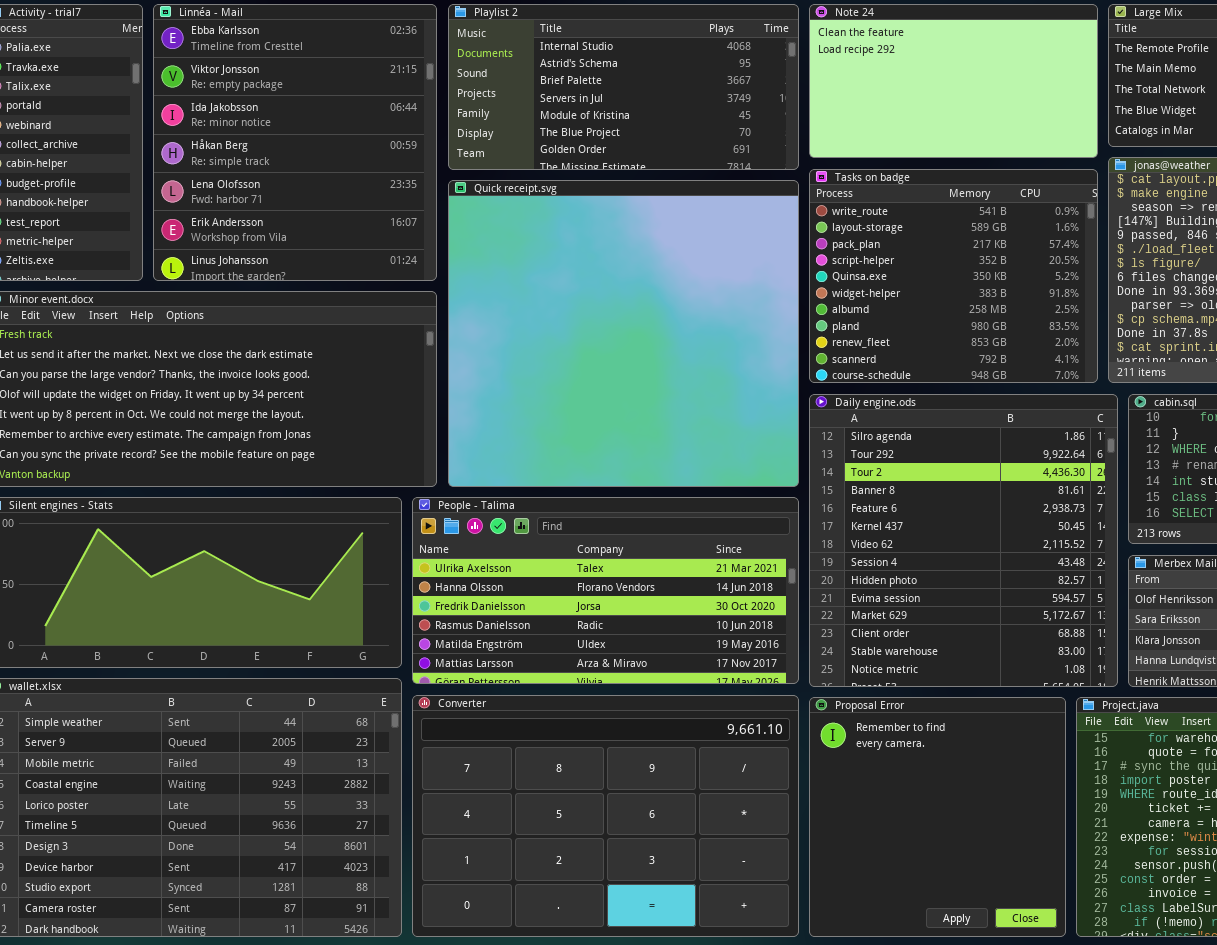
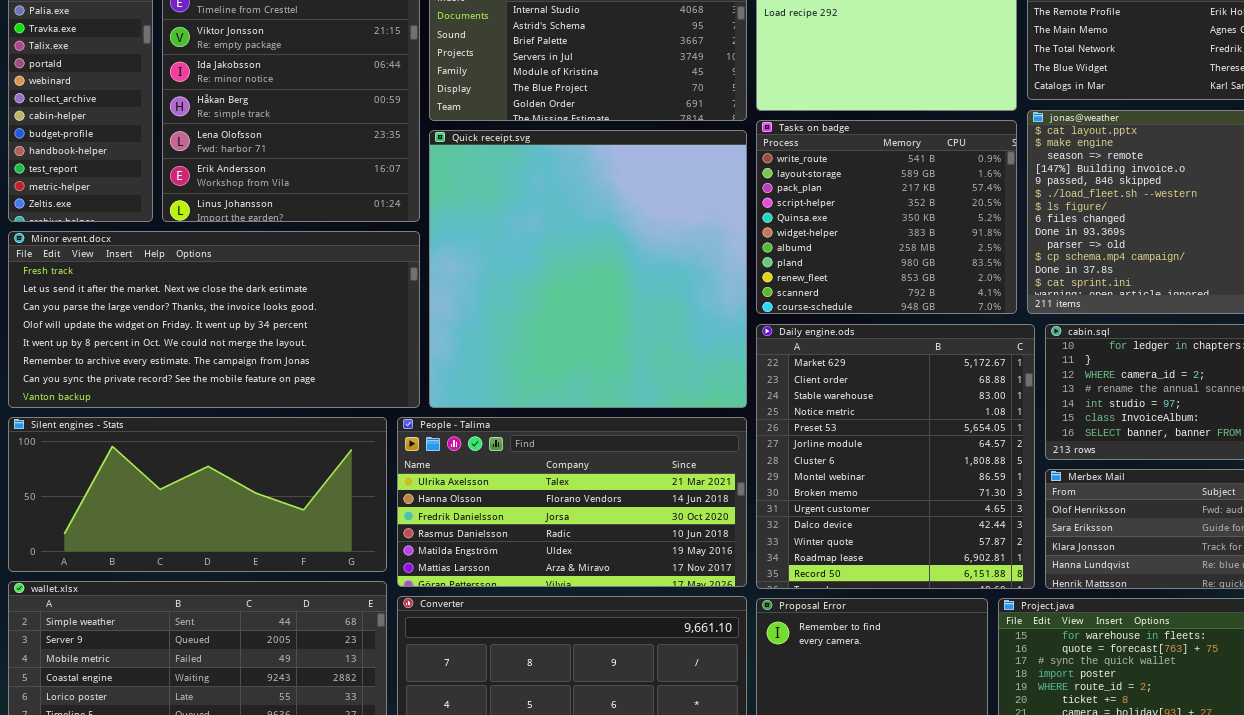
Daily engine.ods: [809,394,1118,687] -> [756,324,1035,589], scrolled down 10 rows

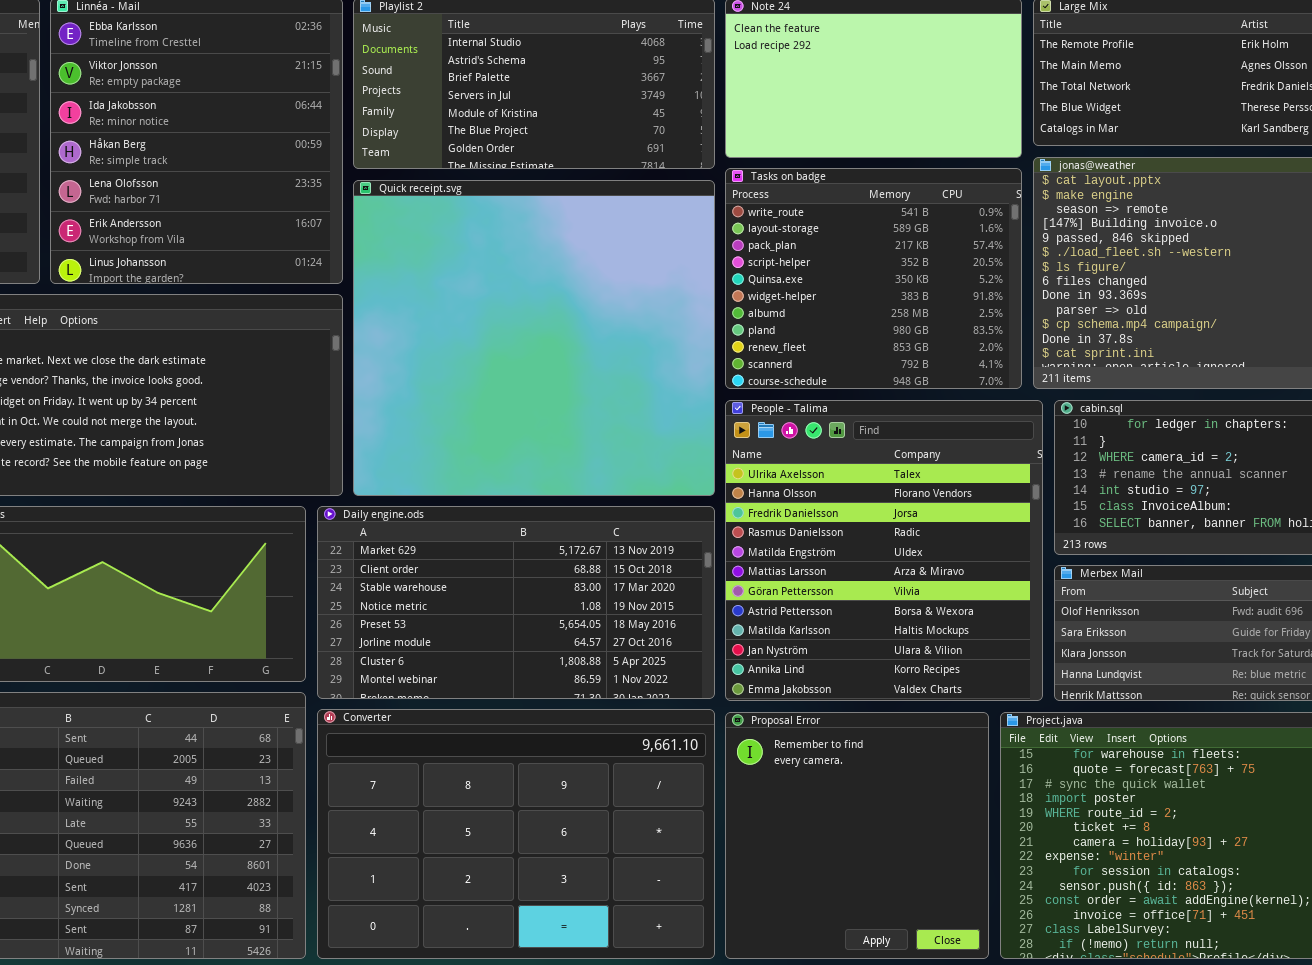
Daily engine.ods: [756,324,1035,589] -> [317,506,715,699], moved, resized
People - Talima: [397,417,747,587] -> [725,400,1043,701], moved, resized

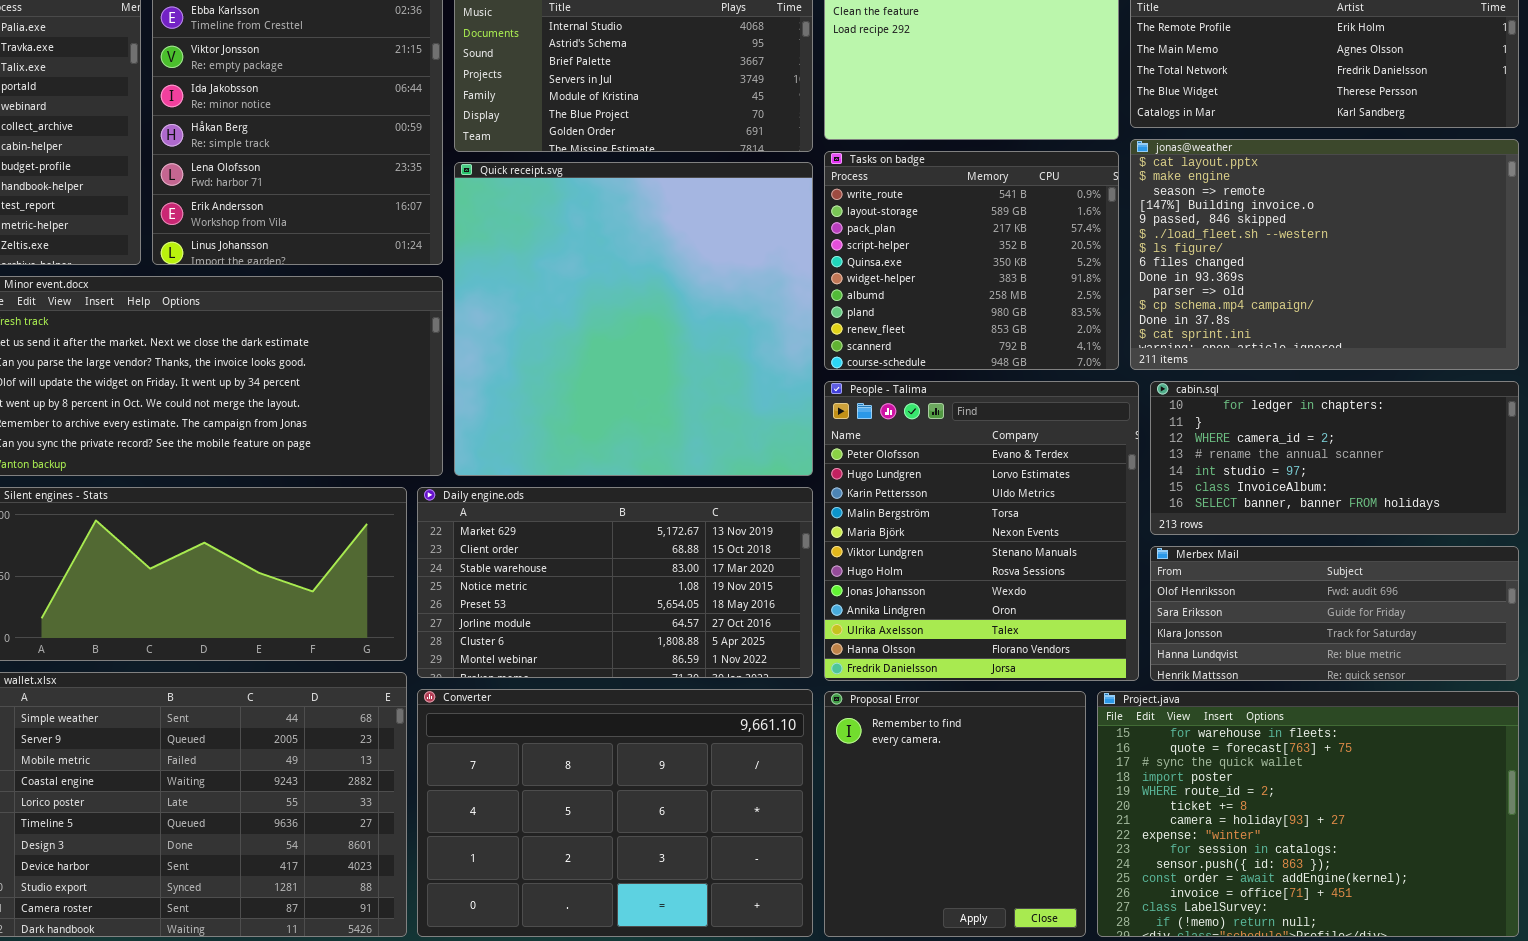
People - Talima: [725,400,1043,701] -> [824,381,1139,681], scrolled up 9 rows

